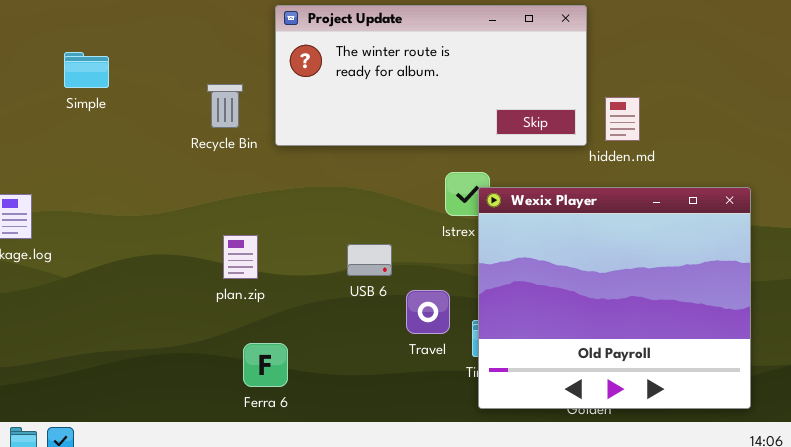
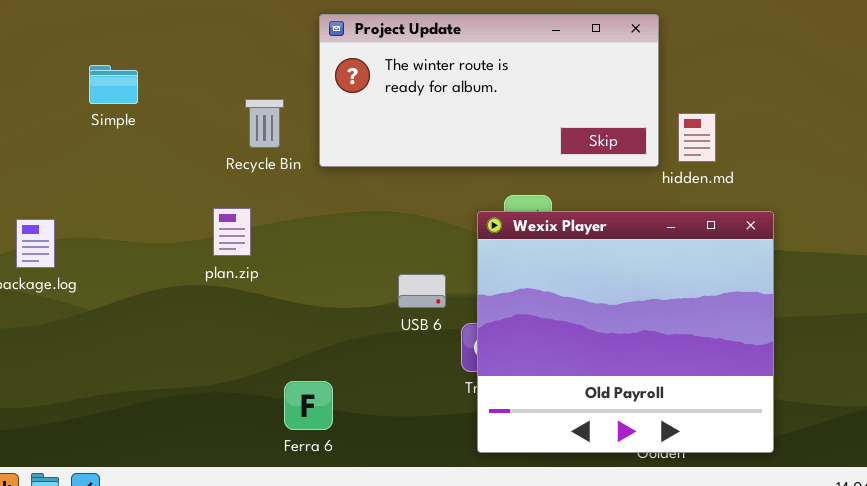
Wexix Player: [478,187,751,409] -> [477,211,774,453], moved
plan.zip: [223,235,258,279] -> [213,208,251,256], moved

